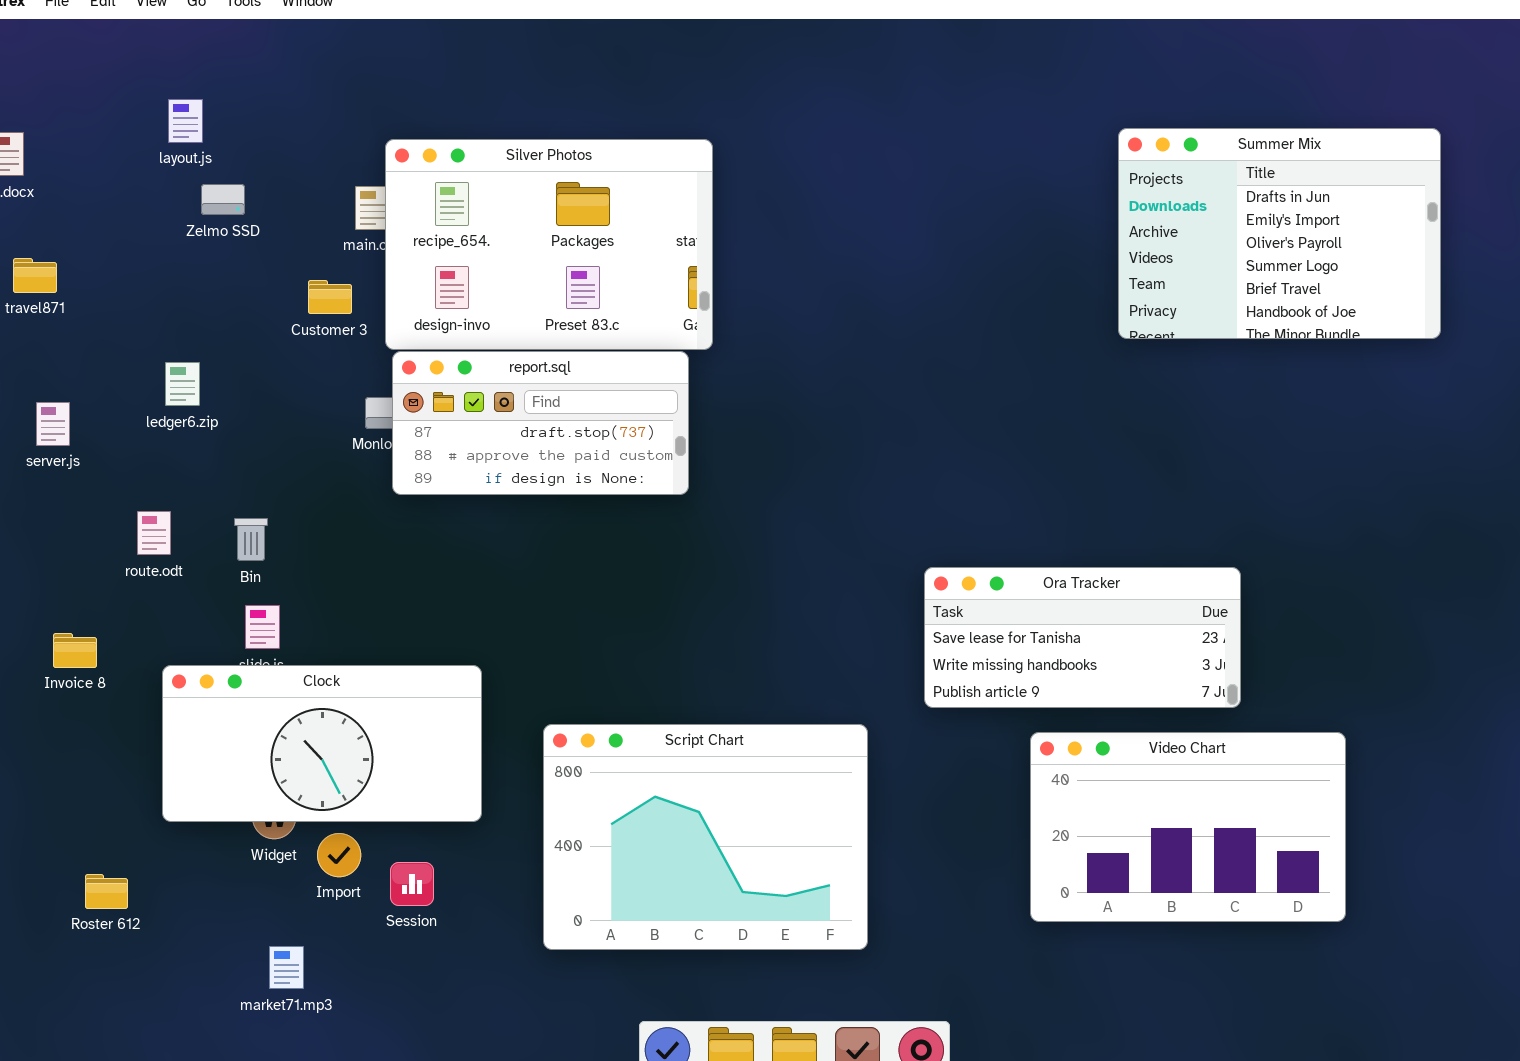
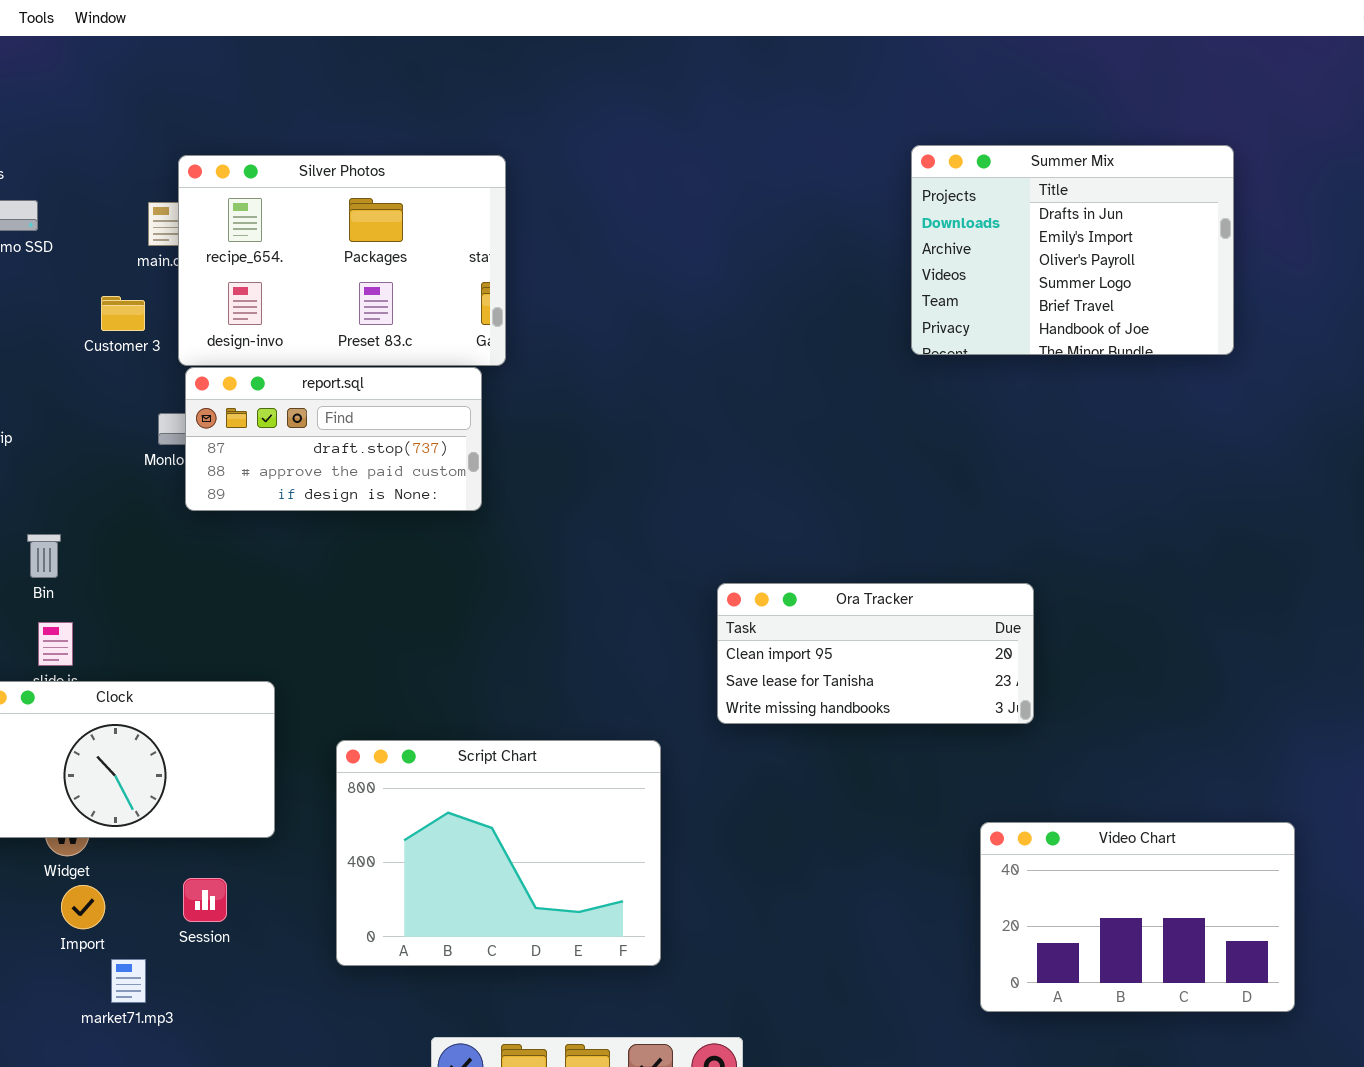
Ora Tracker: [924,567,1241,708] -> [717,583,1034,724], scrolled up 1 row
Video Chart: [1030,732,1346,922] -> [980,822,1295,1012], moved
Import: [317,833,361,877] -> [61,885,105,929], moved
market71.mp3: [269,946,304,989] -> [111,959,146,1003], moved

